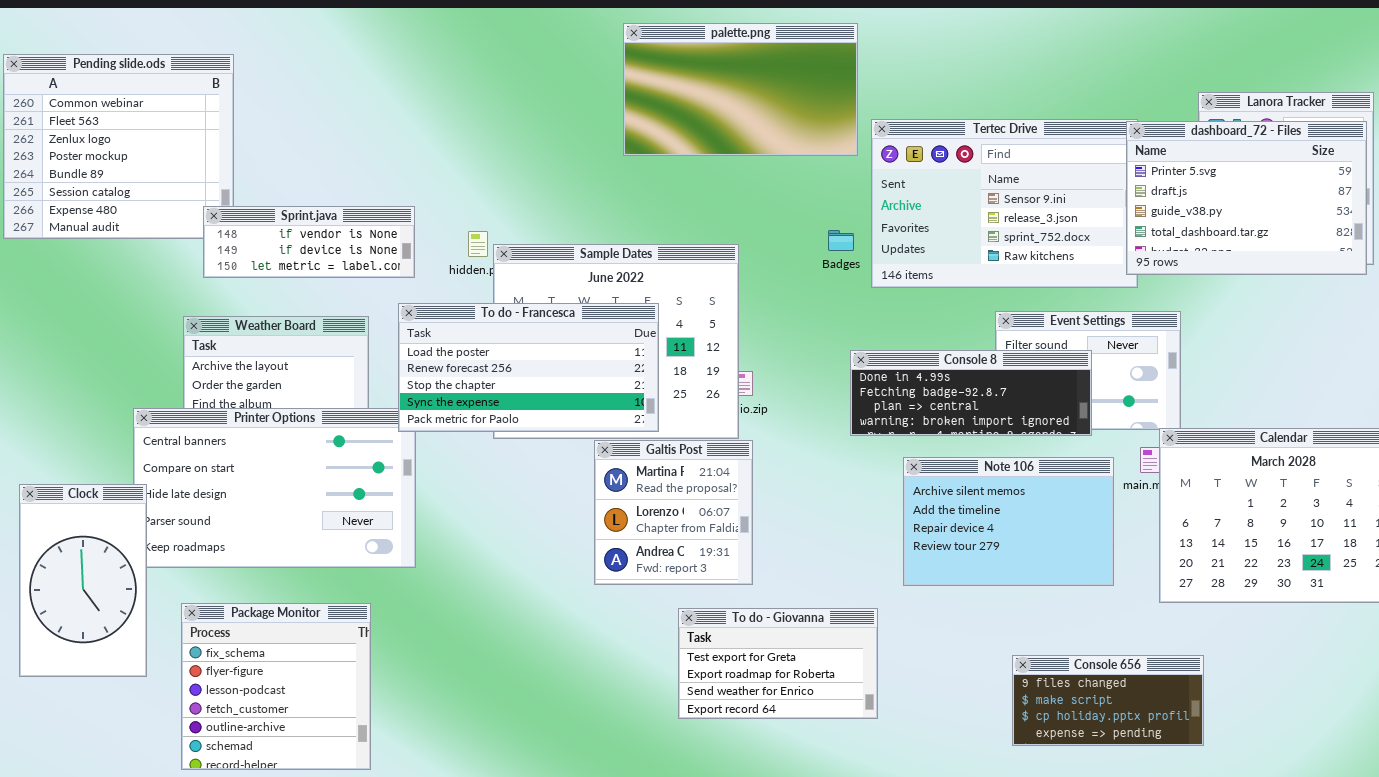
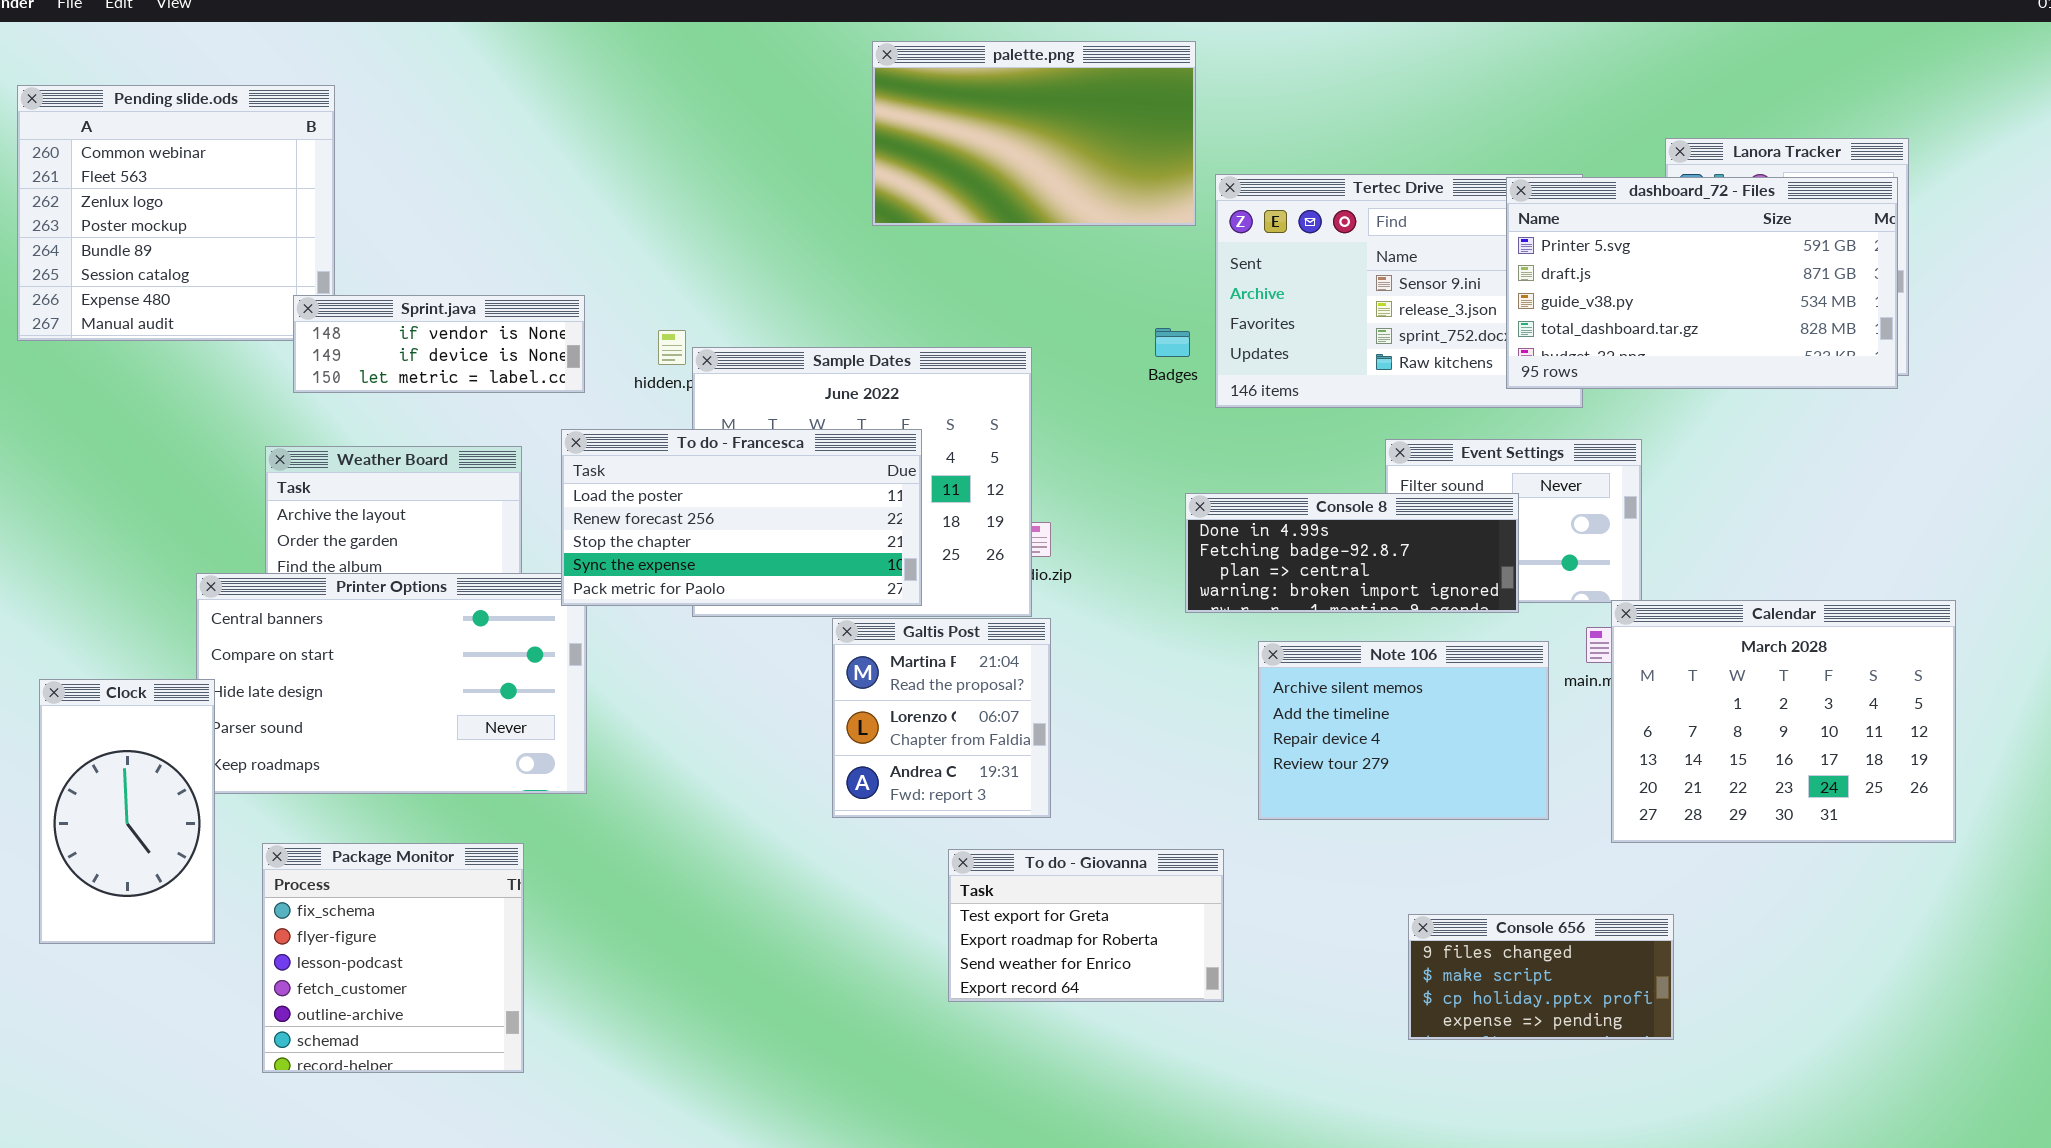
dashboard_72 - Files: [1126,121,1367,275] -> [1506,177,1898,389], resized

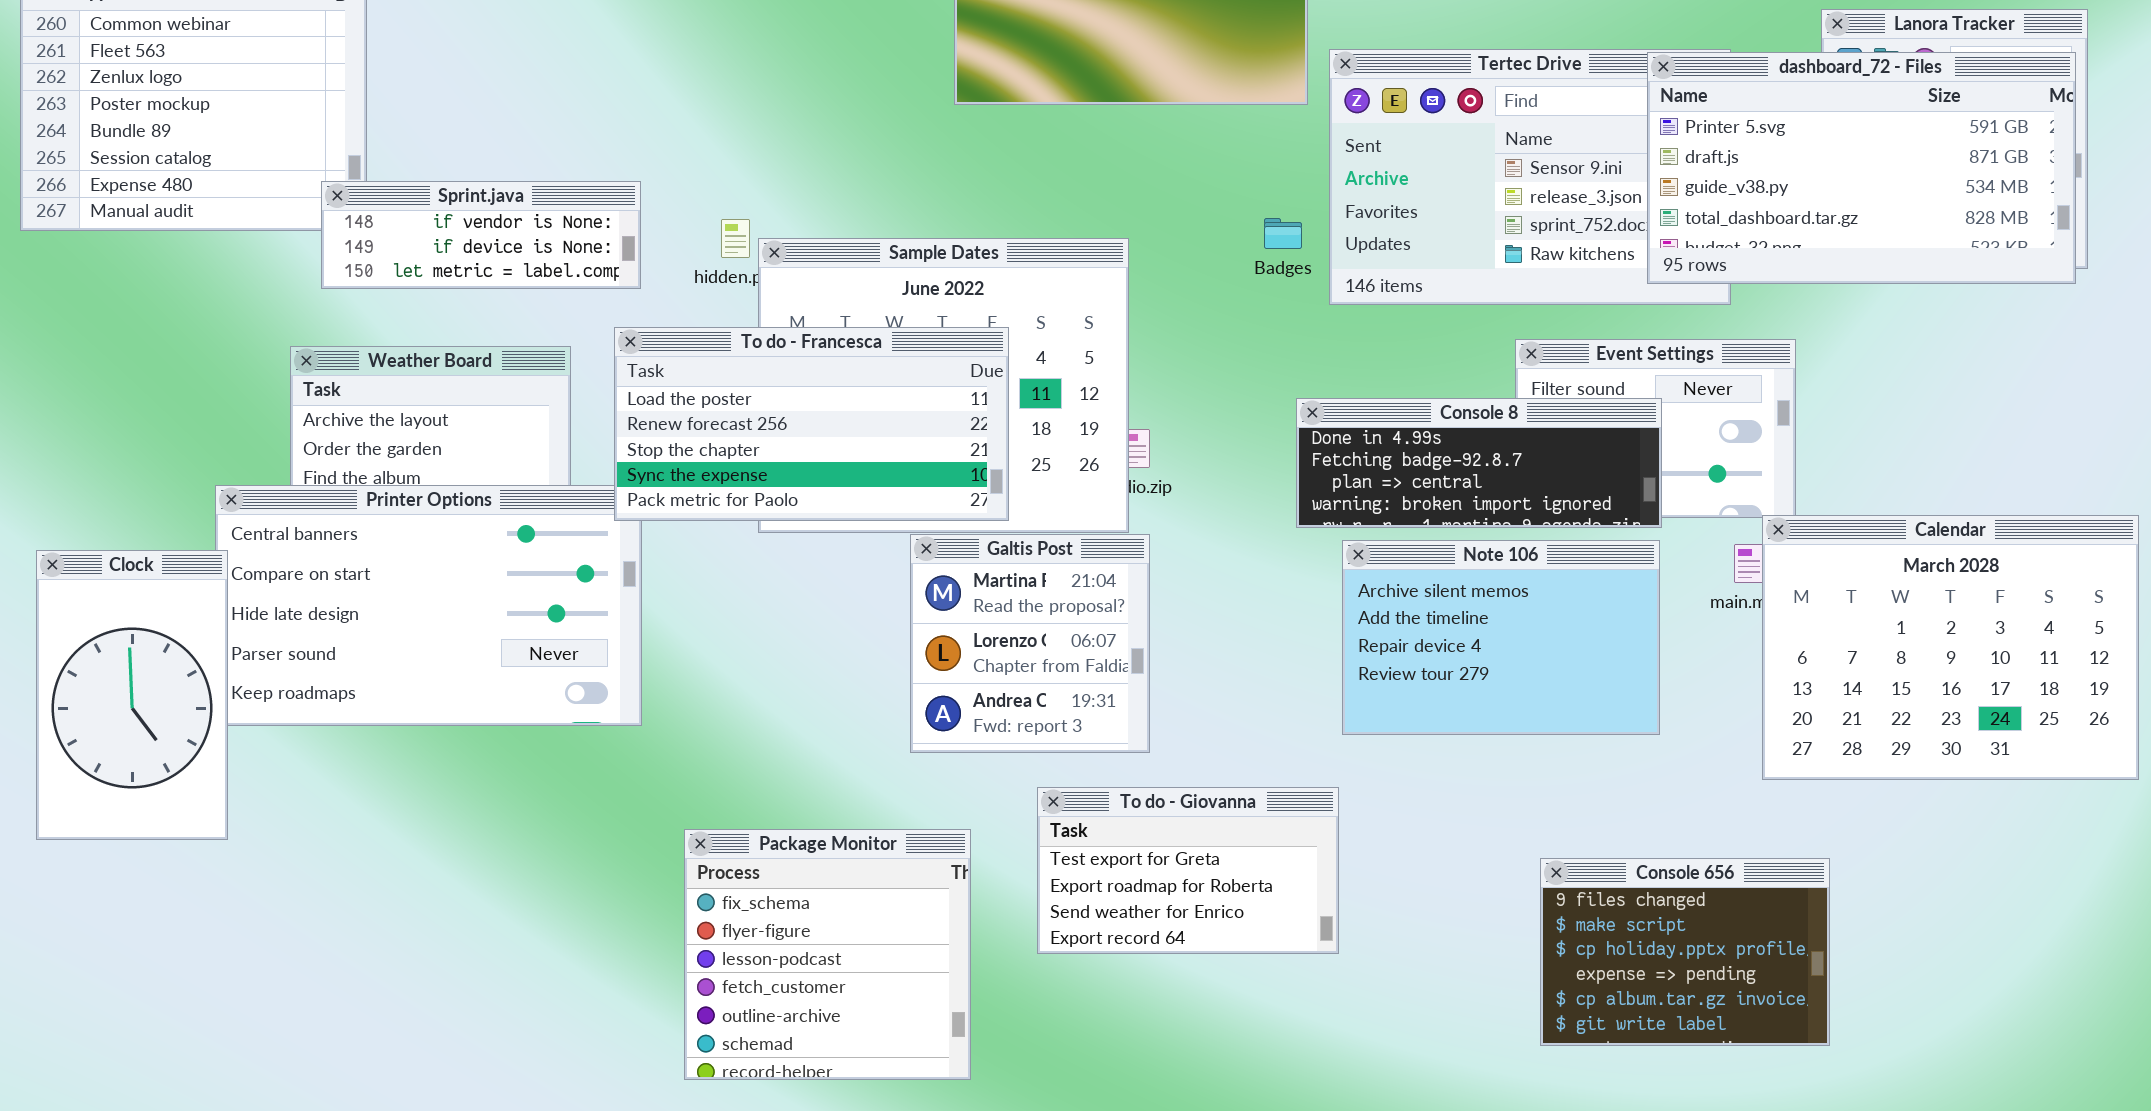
Note 106: [1258,641,1549,820] -> [1342,540,1660,735], moved
Clock: [39,679,215,944] -> [36,550,228,840], moved
Package Monitor: [262,843,524,1073] -> [684,829,971,1080], moved
Console 656: [1408,914,1674,1040] -> [1540,858,1830,1046], resized

